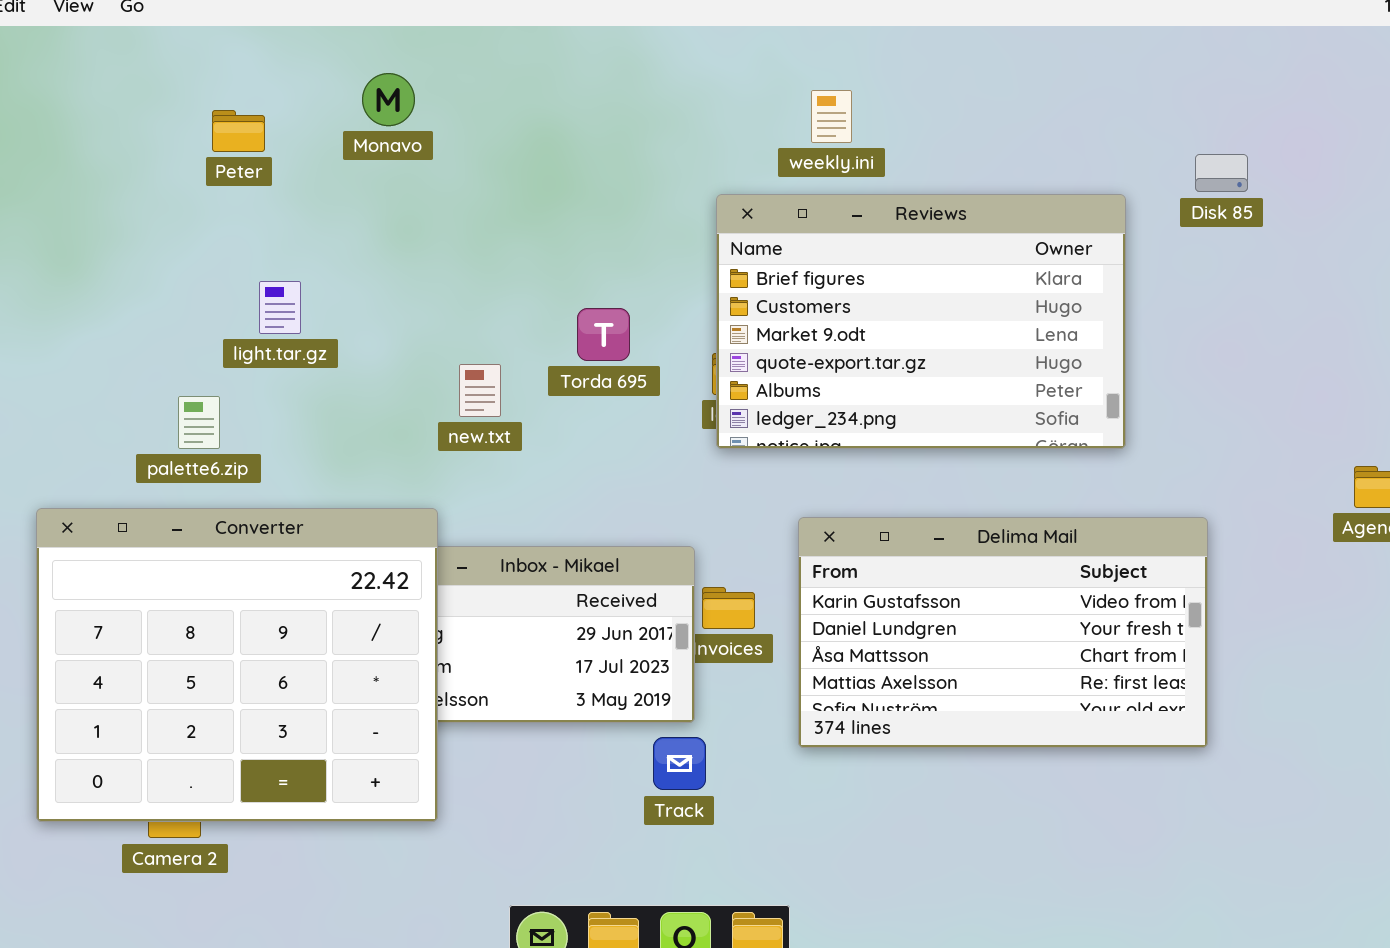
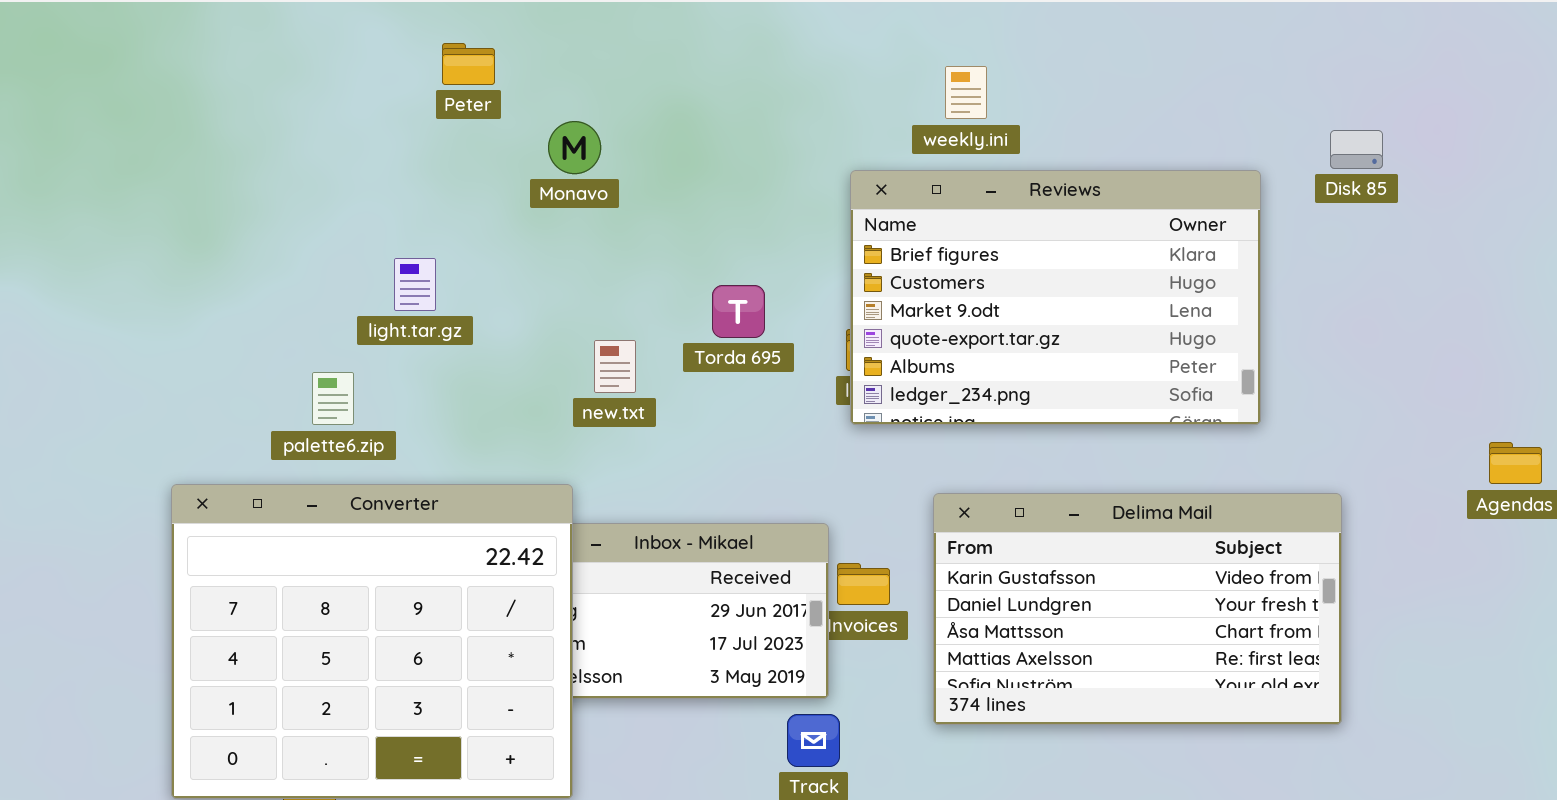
Monavo: [362,73,415,126] -> [548,121,601,174], moved
Peter: [212,110,265,152] -> [442,43,495,85], moved

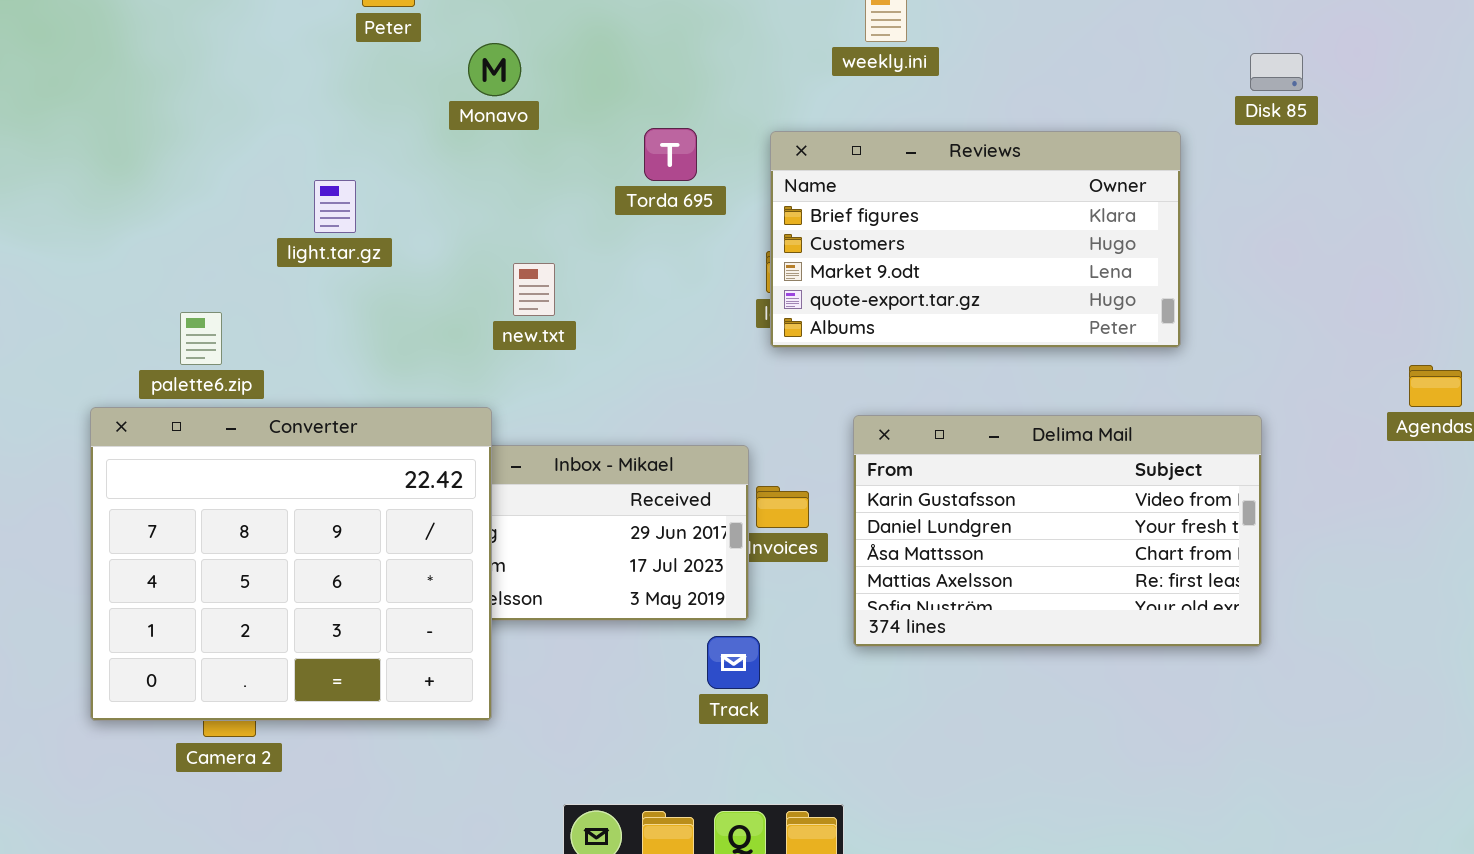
Reviews: [850,170,1261,425] -> [770,131,1181,348], resized
Torda 695: [712,285,765,338] -> [644,128,697,181], moved
palette6.zip: [312,372,354,425] -> [180,312,222,365], moved

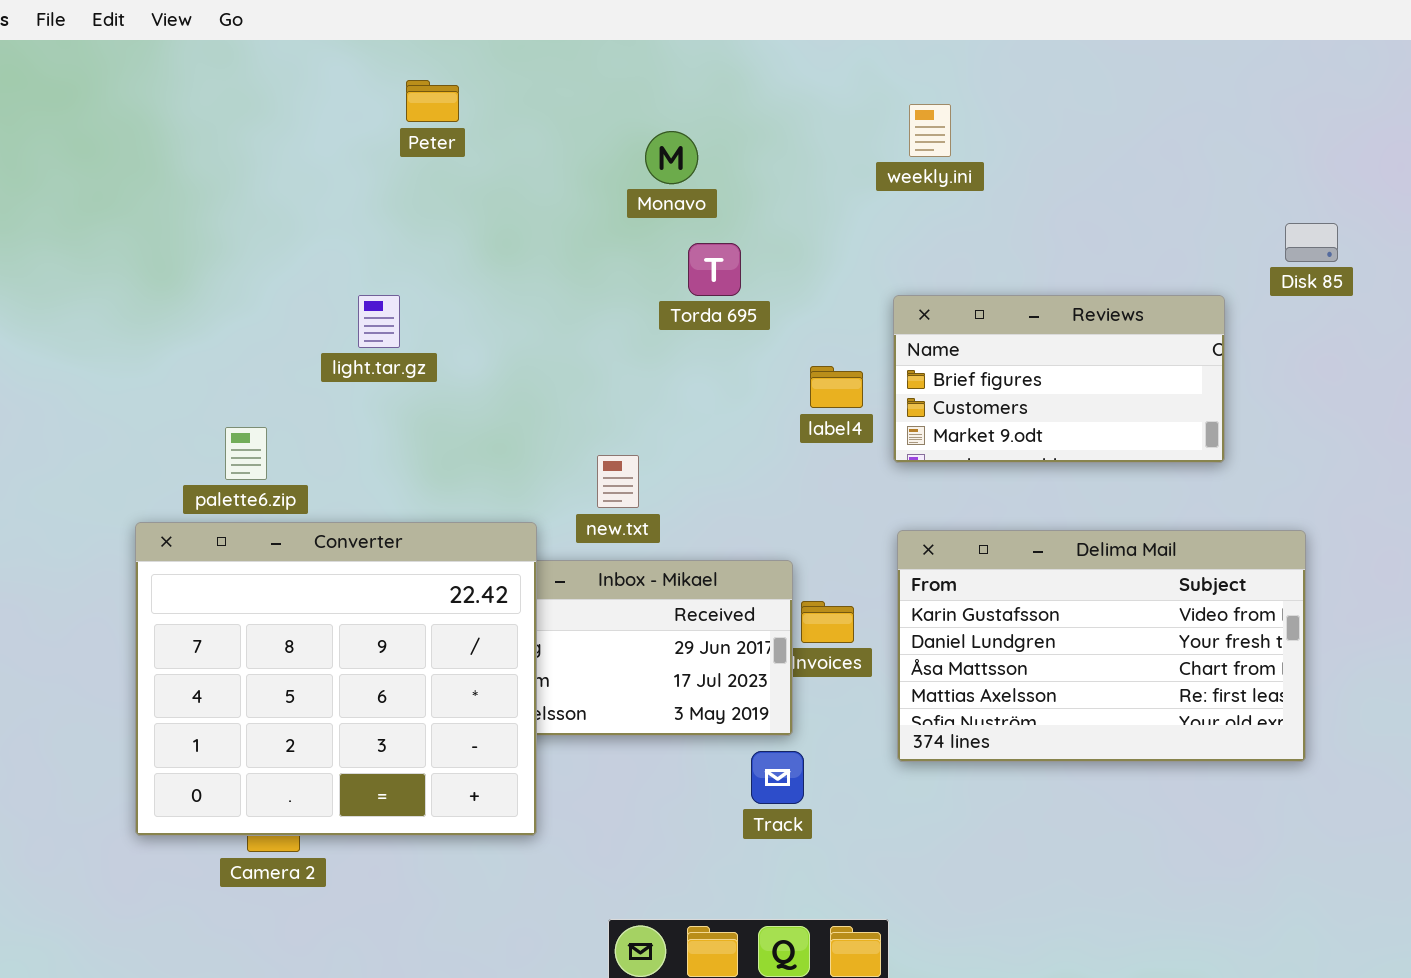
Monavo: [468,43,521,96] -> [645,131,698,184], moved
Disk 85: [1250,53,1303,91] -> [1285,223,1338,262], moved
Reviews: [770,131,1181,348] -> [893,295,1225,463], resized
new.txt: [513,263,555,316] -> [597,455,639,508], moved

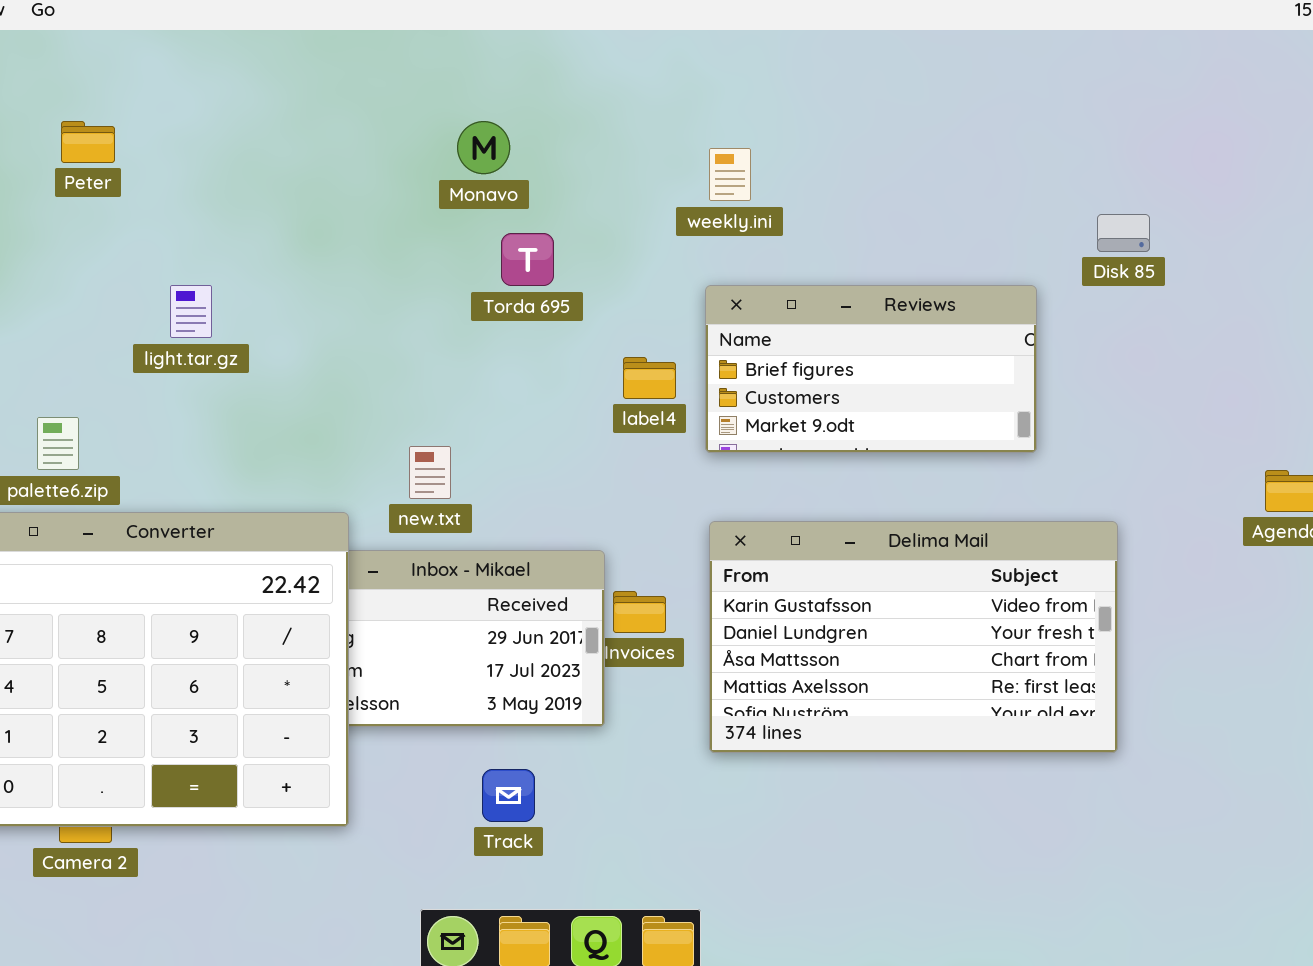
Peter: [406,80,459,122] -> [61,121,115,163], moved
weekly.ini: [909,104,951,157] -> [709,148,751,201], moved
Track: [751,751,804,804] -> [482,769,535,822], moved

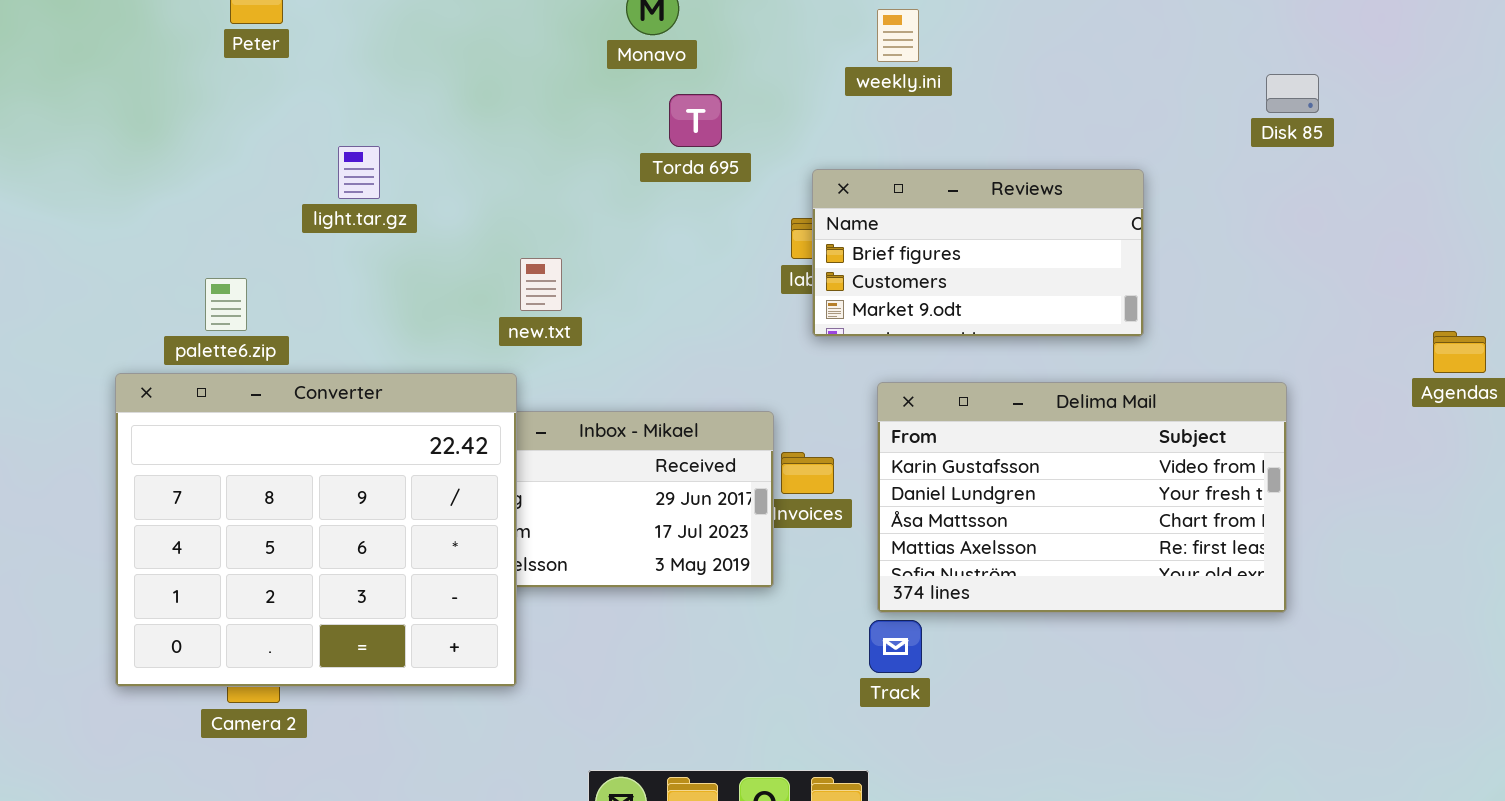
Reviews: [705,285,1037,453] -> [812,169,1144,337], moved
new.txt: [409,446,451,499] -> [520,258,562,311], moved
Track: [482,769,535,822] -> [869,620,922,673], moved

